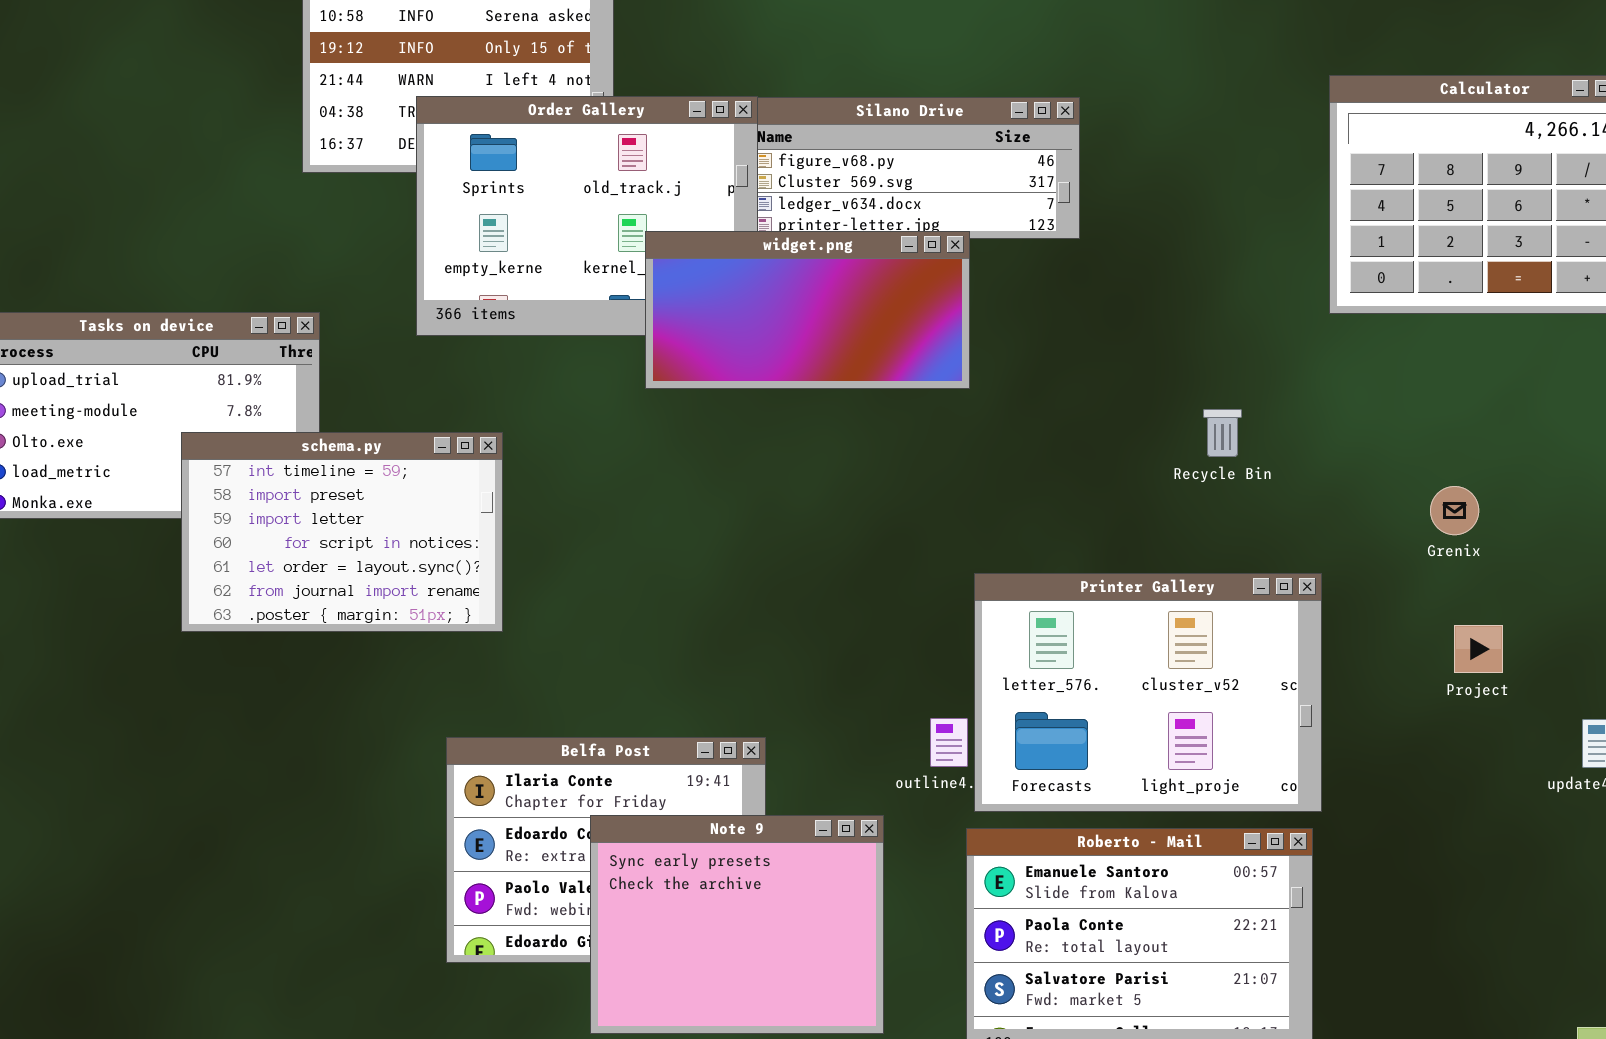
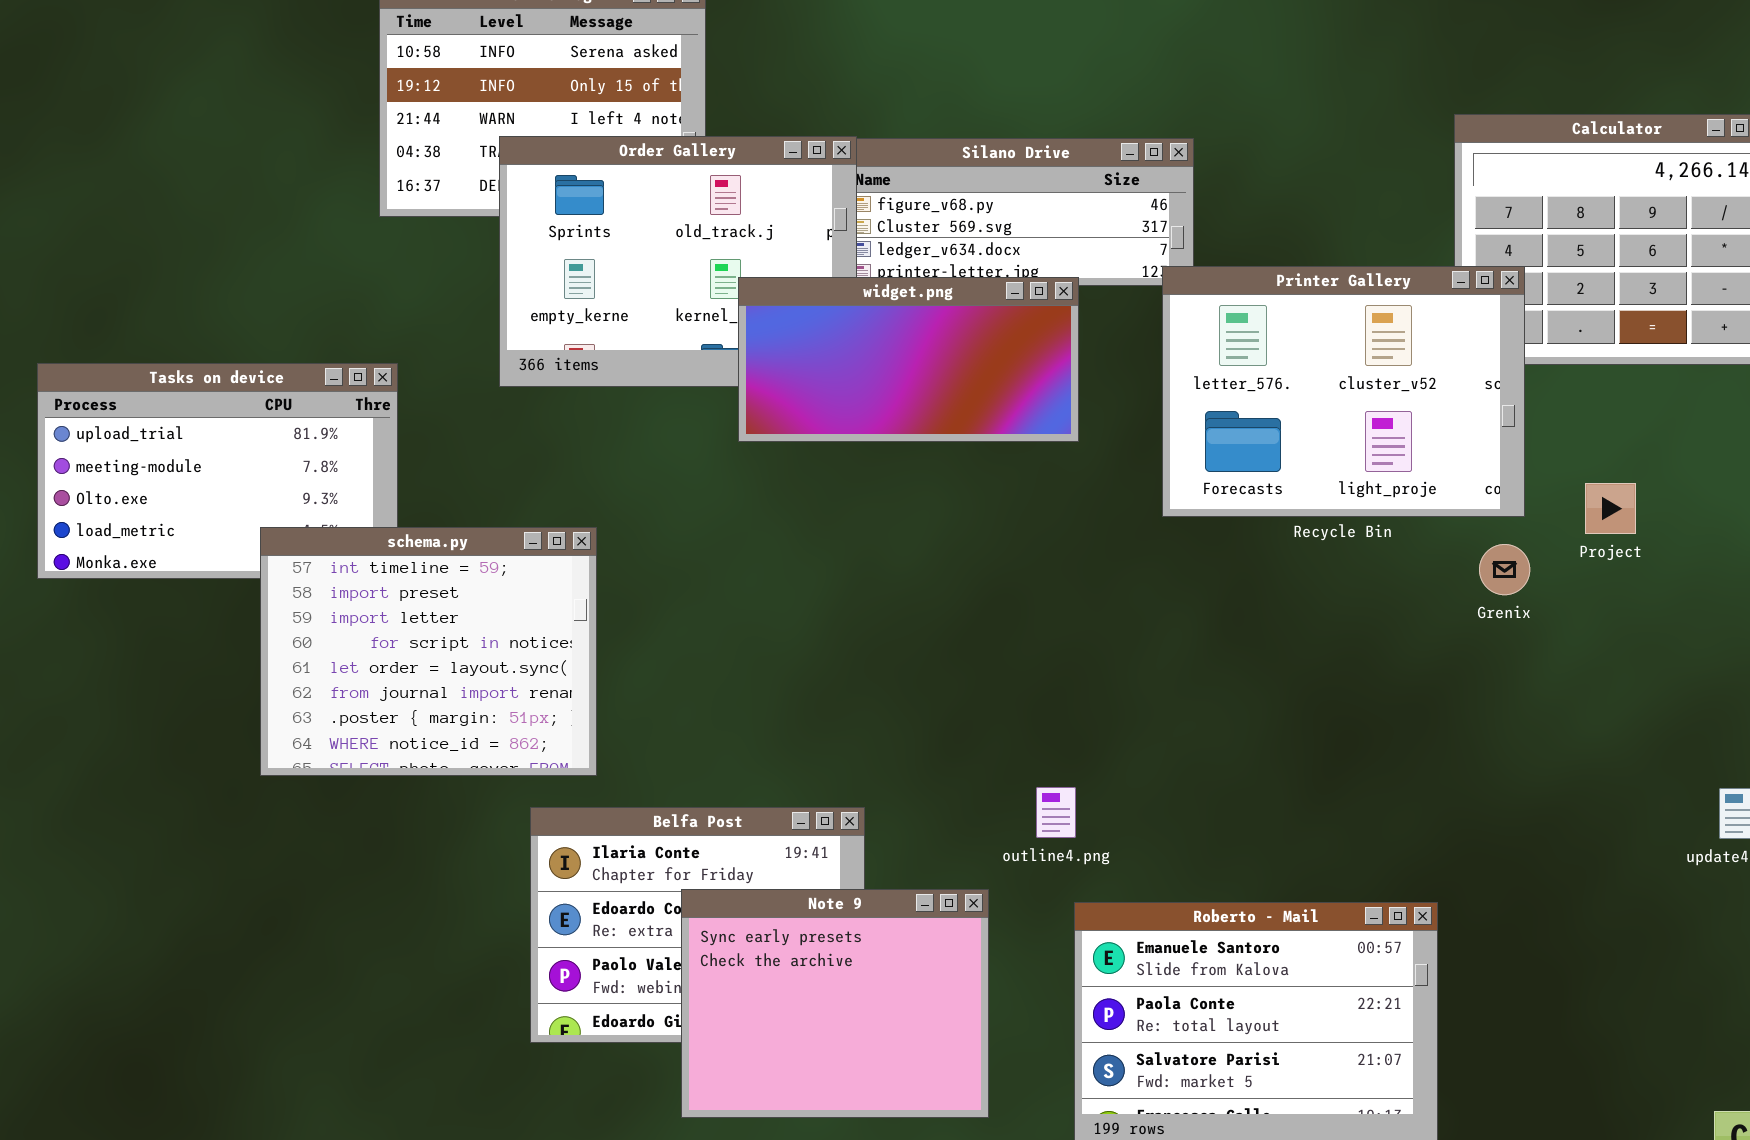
schema.py: [181,432,503,632] -> [260,527,597,776], moved, resized
Grenix: [1430,486,1479,535] -> [1479,544,1530,595], moved
Printer Gallery: [974,573,1322,812] -> [1162,266,1525,517], moved
Project: [1454,625,1503,673] -> [1585,483,1636,534], moved

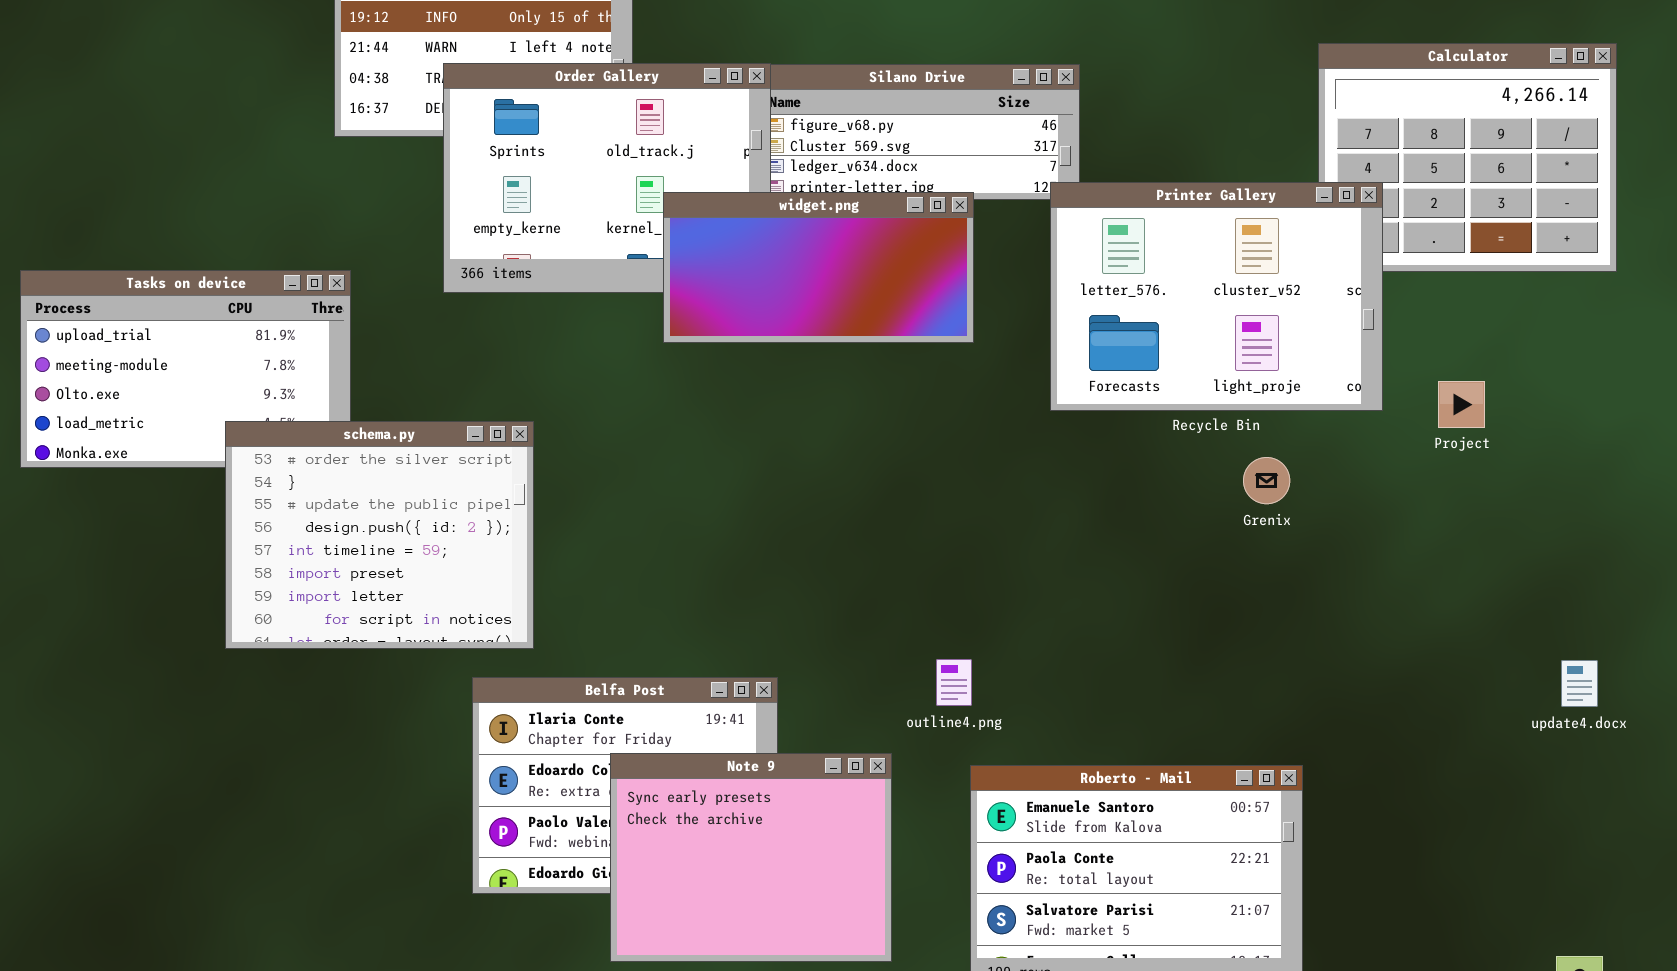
schema.py: [260,527,597,776] -> [225,421,534,649], scrolled up 4 rows
Grenix: [1479,544,1530,595] -> [1243,457,1290,504], moved

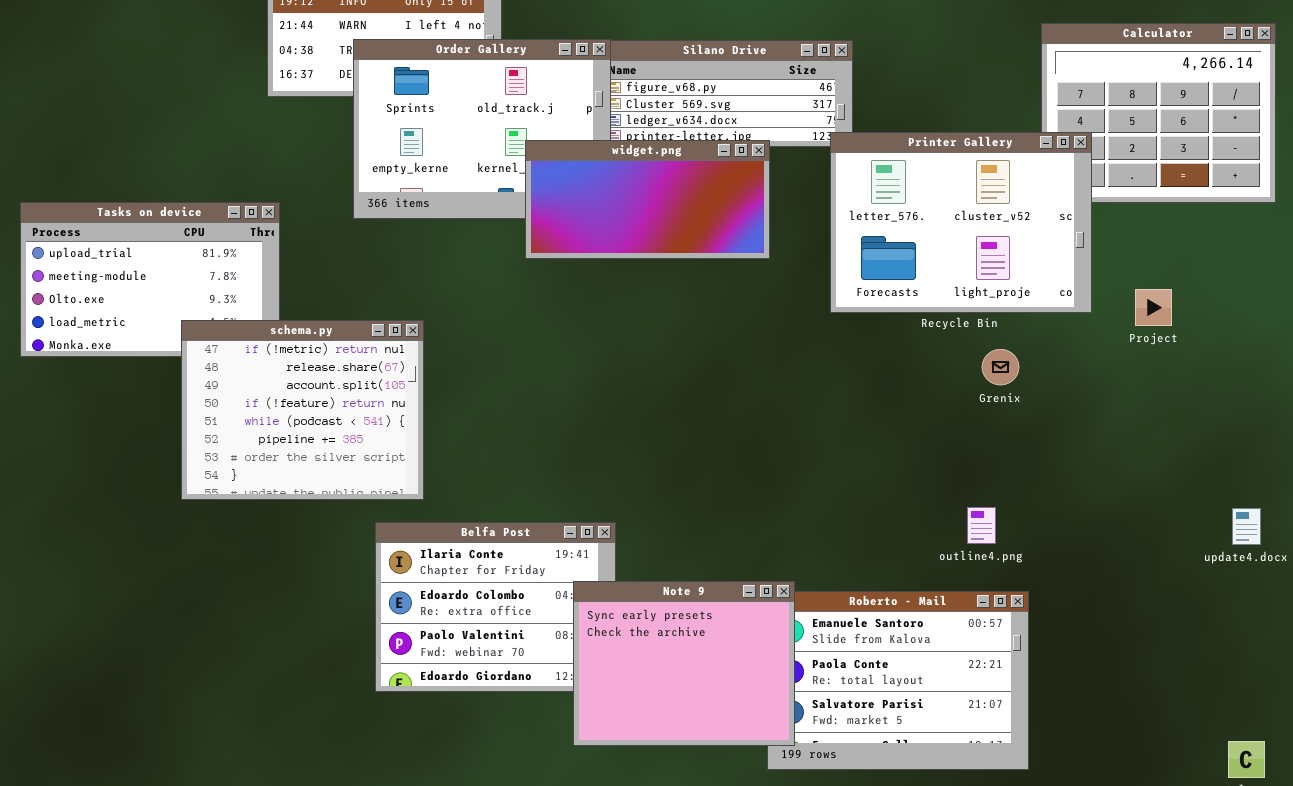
schema.py: [225,421,534,649] -> [181,320,424,500], scrolled up 6 rows
outline4.png: [936,659,972,706] -> [967,507,996,544], moved
Note 9: [610,753,892,962] -> [573,581,795,746], moved

